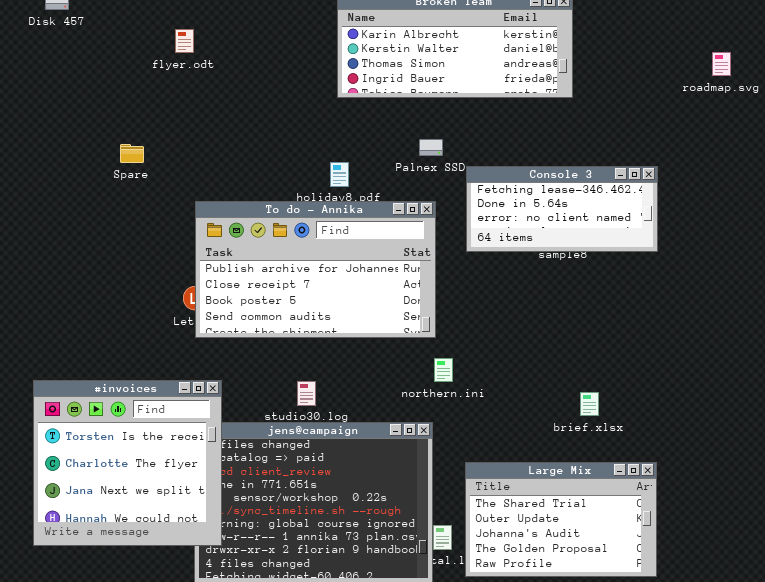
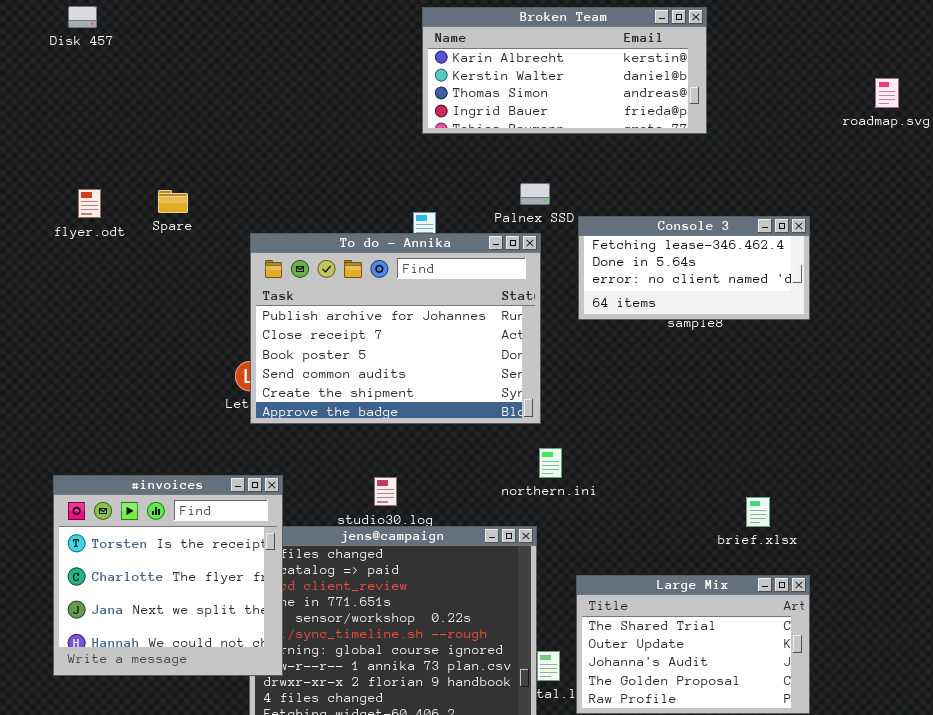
flyer.odt: [175,29,194,53] -> [78,189,101,218], moved
To do - Annika: [195,201,436,338] -> [250,233,541,424], resized
brief.xlsx: [580,392,599,416] -> [746,497,770,527], moved

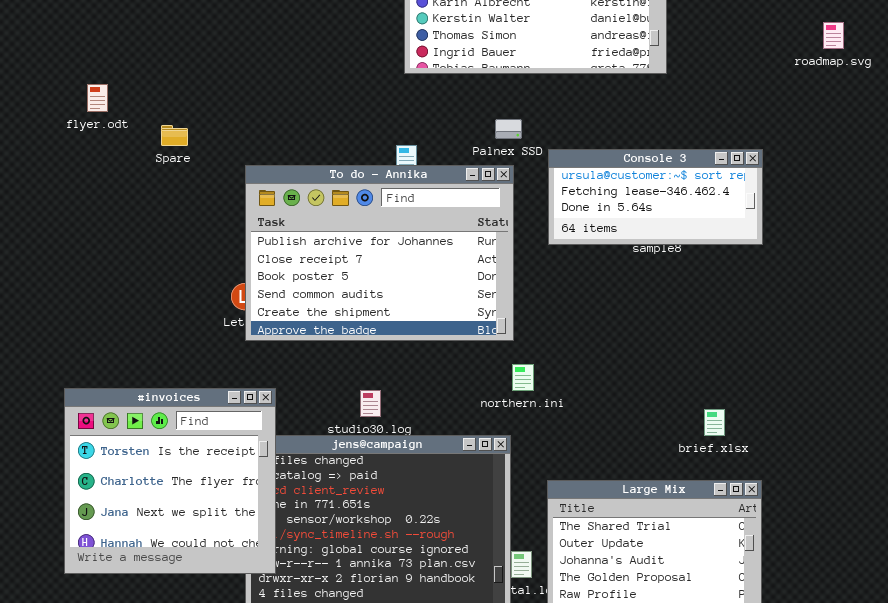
flyer.odt: [78,189,101,218] -> [87,84,108,112], moved
Console 3: [578,216,810,320] -> [548,149,763,245], scrolled up 1 row

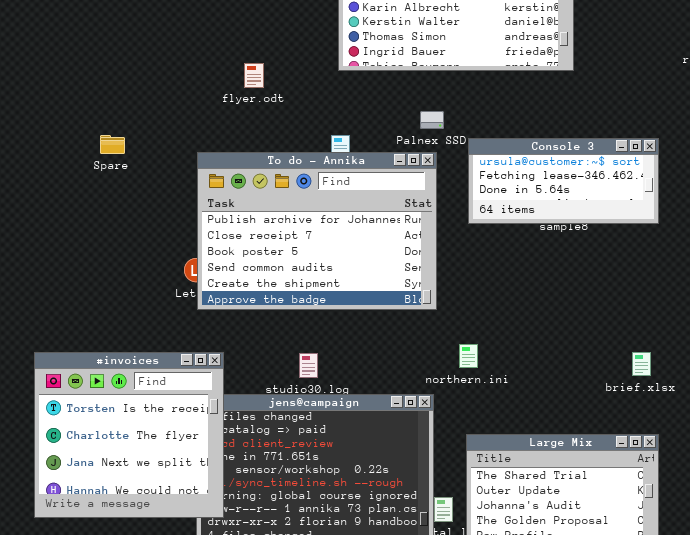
flyer.odt: [87,84,108,112] -> [244,63,264,88], moved
Spare: [161,125,188,146] -> [100,135,125,154], moved
northern.ini: [512,364,534,391] -> [459,344,478,368], moved
brief.xlsx: [704,409,725,436] -> [632,352,651,376], moved

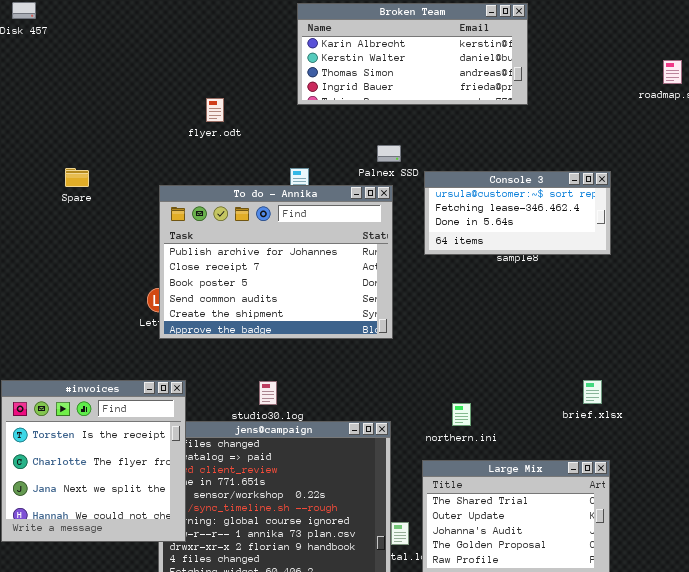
northern.ini: [459,344,478,368] -> [452,403,471,426], moved

